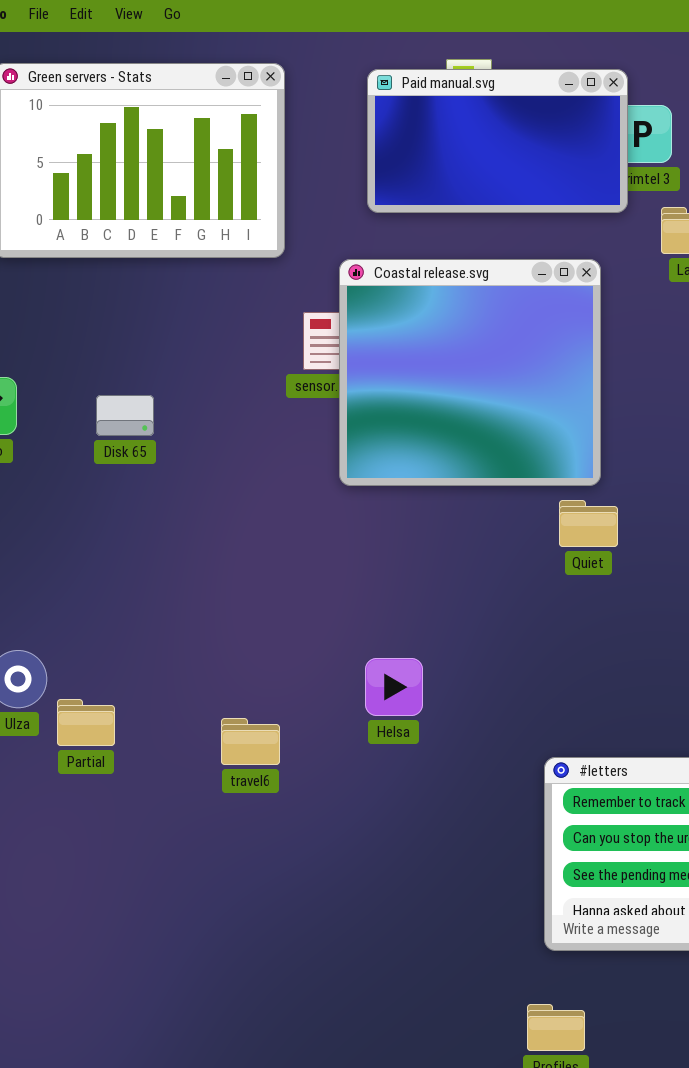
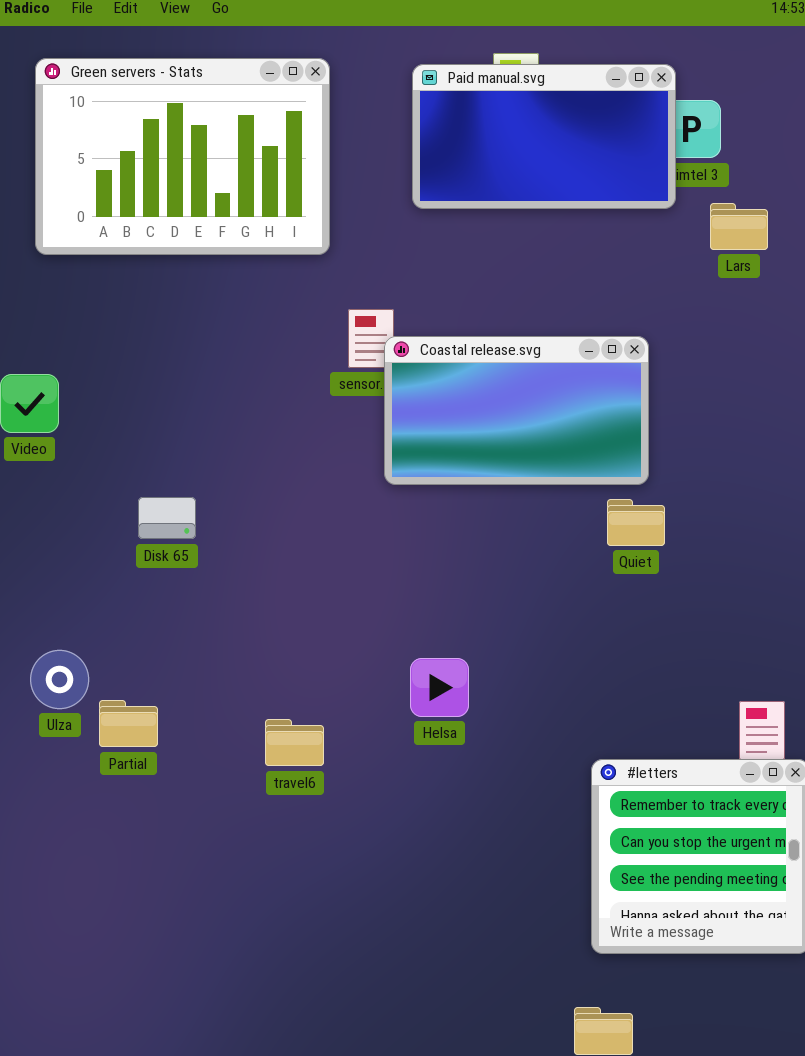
Coastal release.svg: [339,259,601,486] -> [384,336,649,485], resized
Disk 65: [96,395,154,436] -> [138,497,196,539], moved

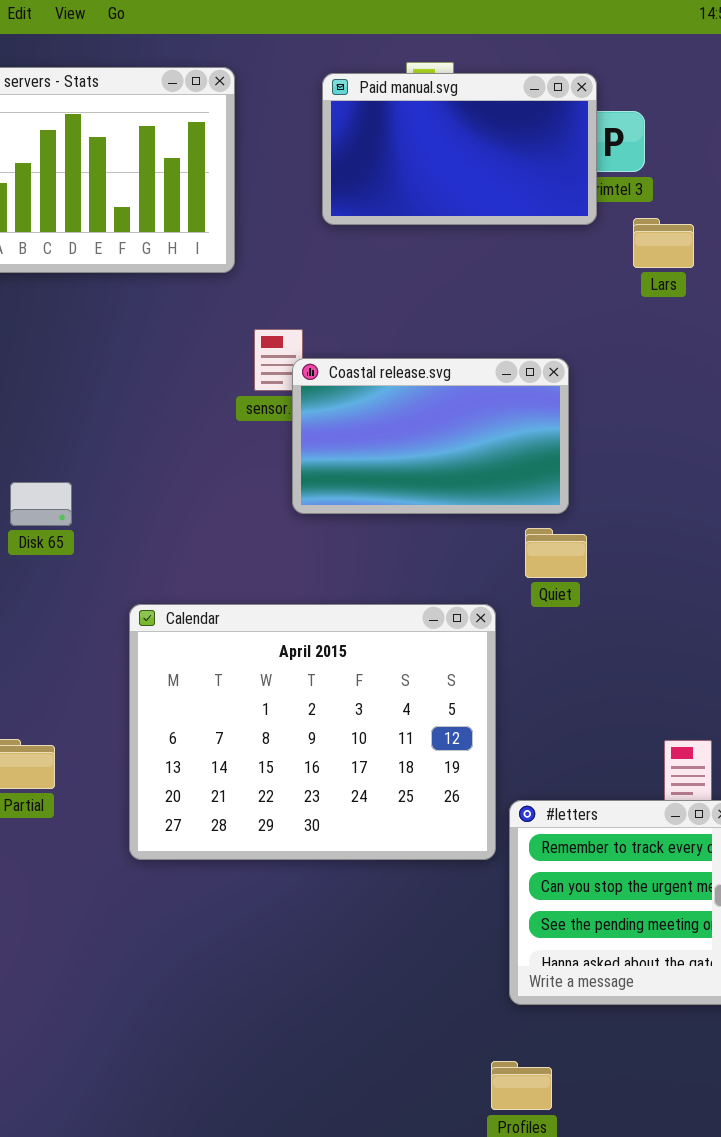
Disk 65: [138,497,196,539] -> [10,482,72,526], moved
Calendar: none -> [129,604,496,860], opened

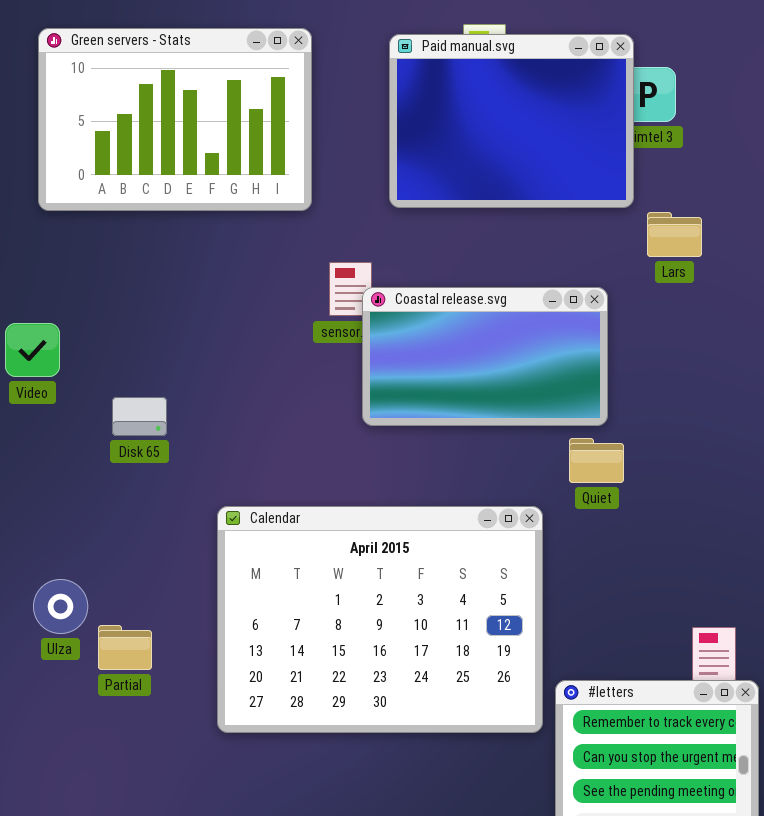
Paid manual.svg: [322,73,597,225] -> [389,34,634,208], resized
Lars: [633,218,694,268] -> [647,212,702,257], moved

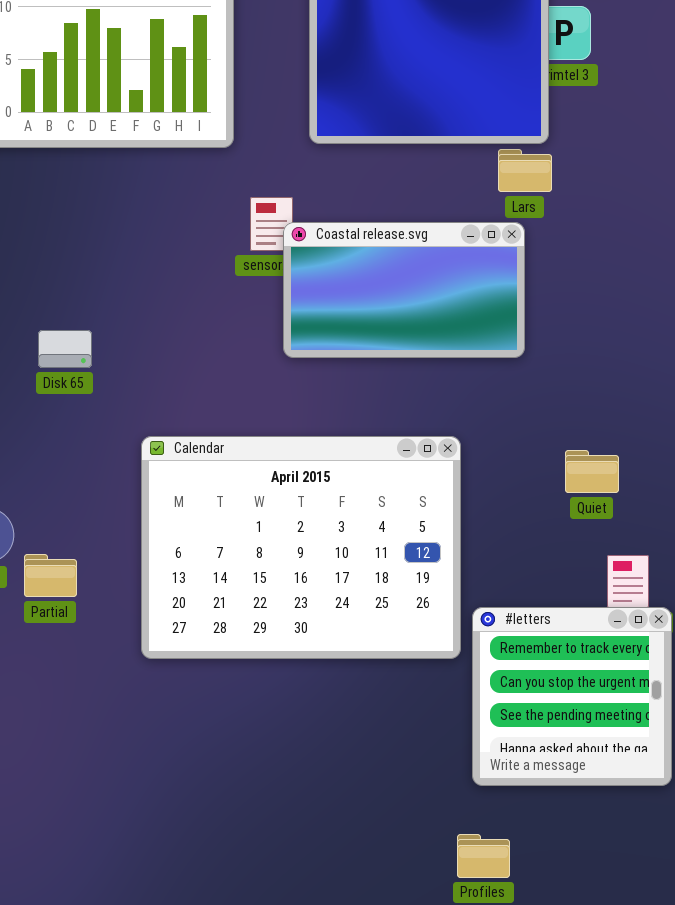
Lars: [647,212,702,257] -> [498,149,552,192], moved
Quiet: [569,438,624,483] -> [565,450,619,493], moved

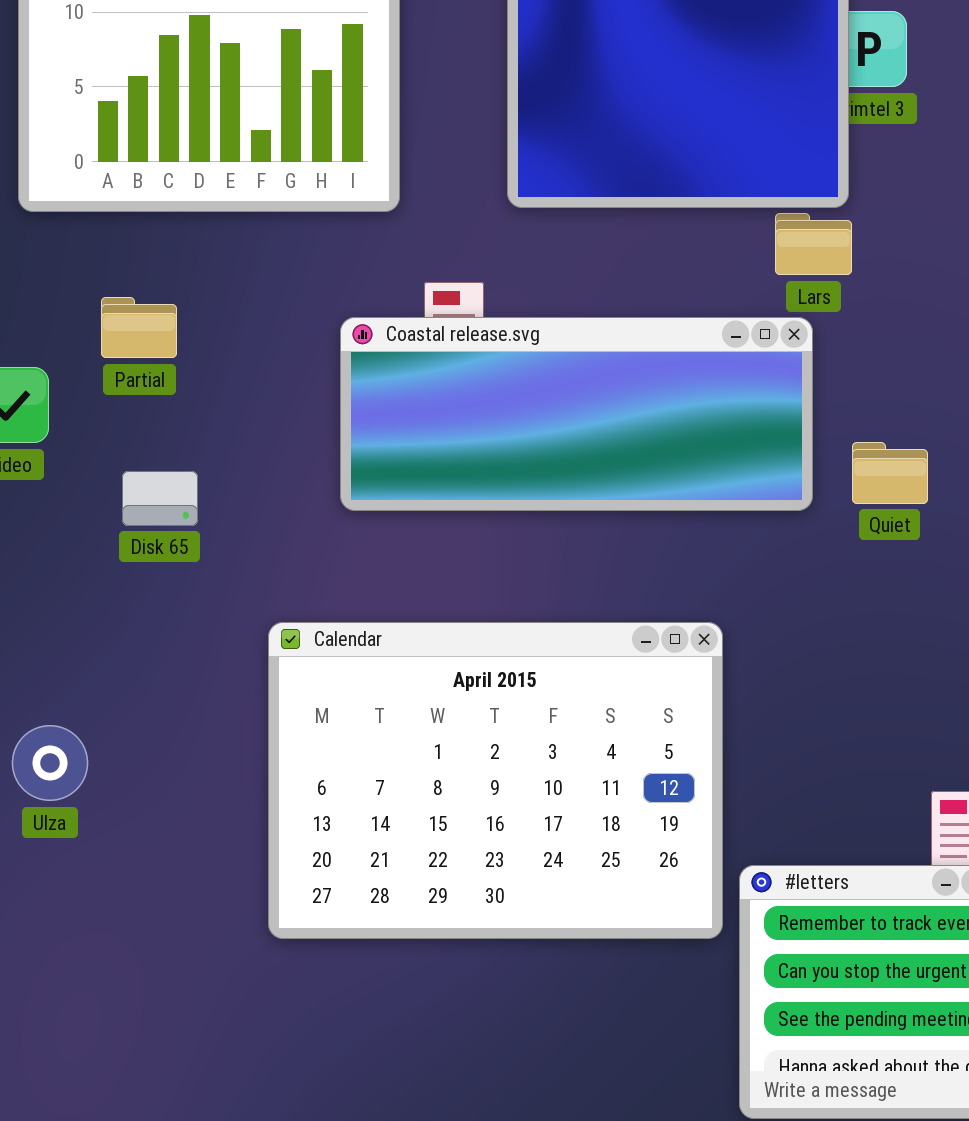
Coastal release.svg: [283,222,525,358] -> [340,317,813,511], resized
Quiet: [565,450,619,493] -> [852,442,928,504], moved
Partial: [24,554,77,597] -> [101,297,177,358], moved

